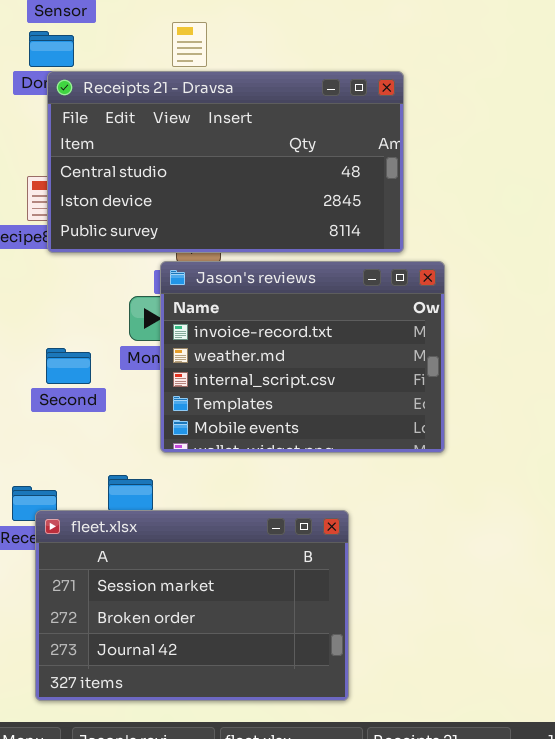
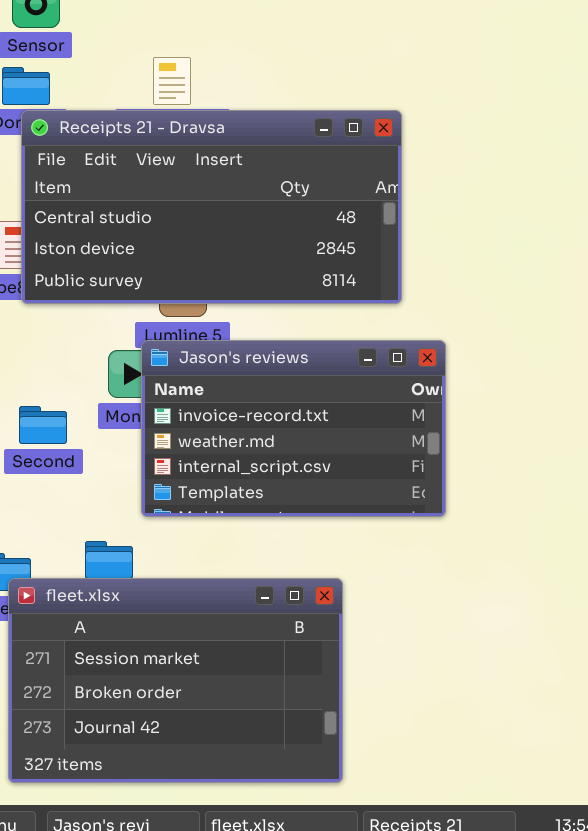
Jason's reviews: [160,261,445,453] -> [141,340,446,517], resized

